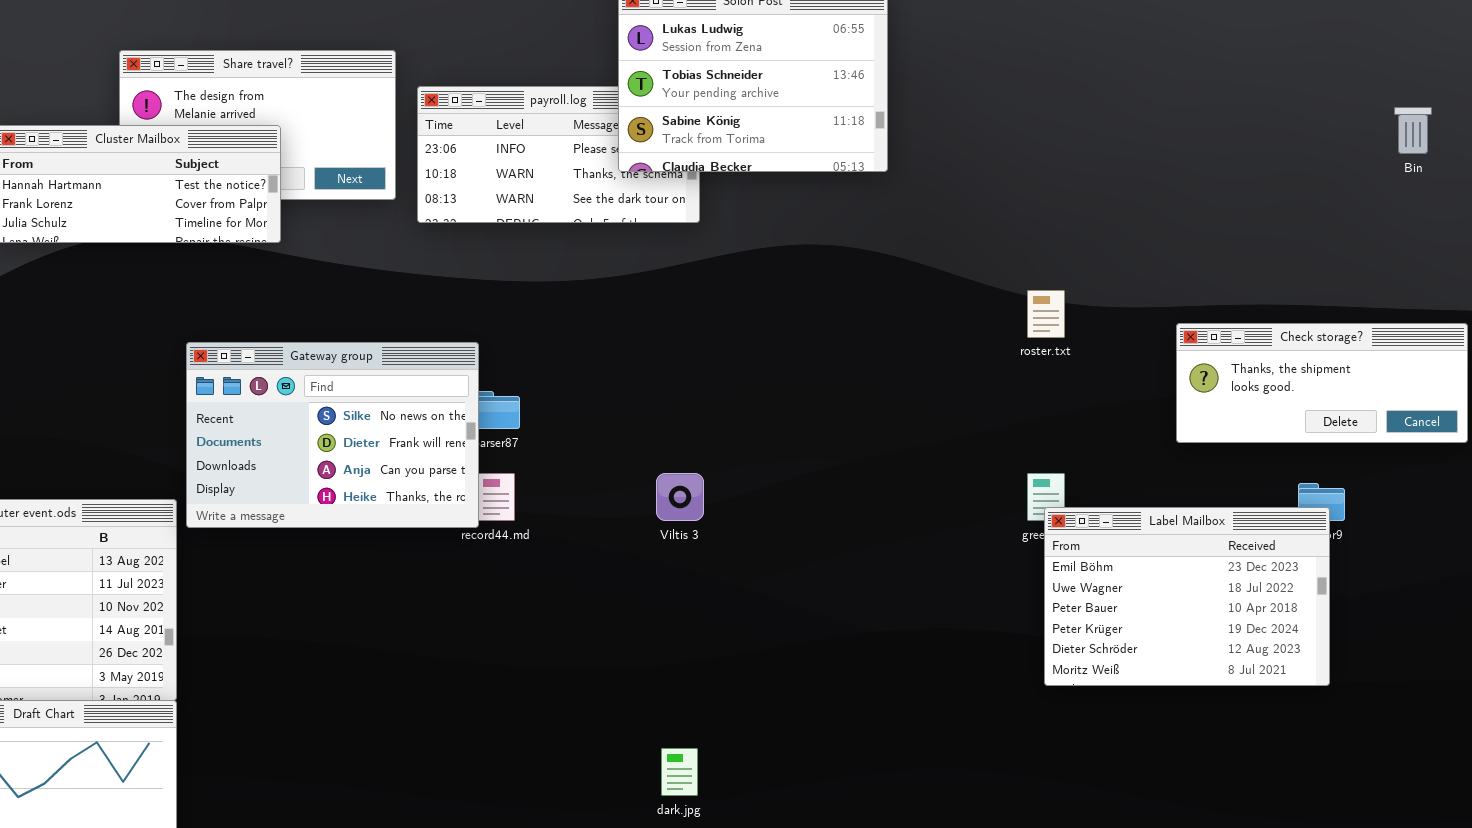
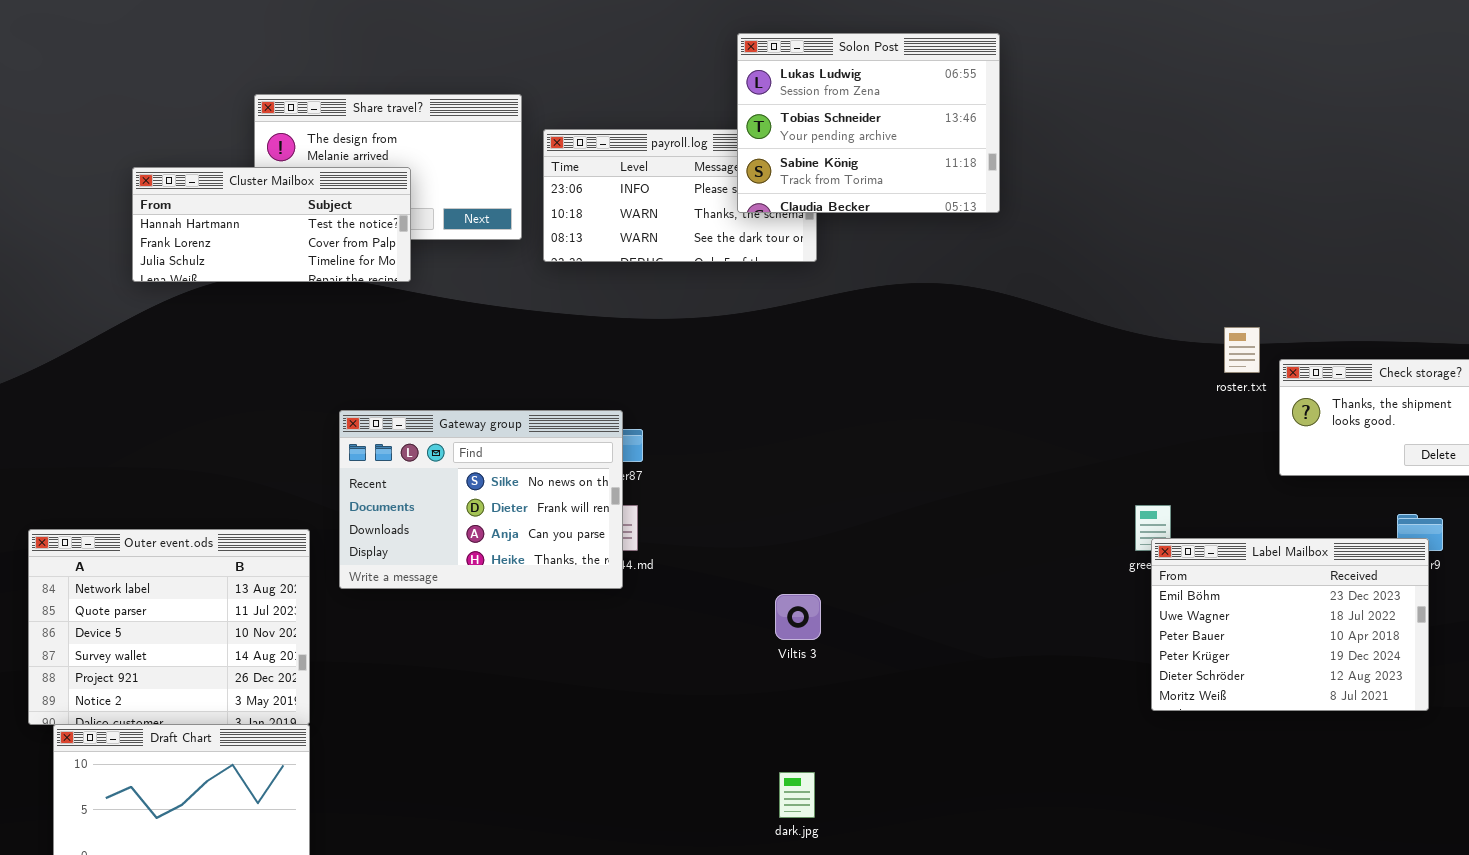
roster.txt: [1027,290,1065,338] -> [1224,327,1260,373], moved
Gateway group: [186,342,479,528] -> [339,410,623,589], moved
Viltis 3: [656,473,704,521] -> [775,594,821,640], moved

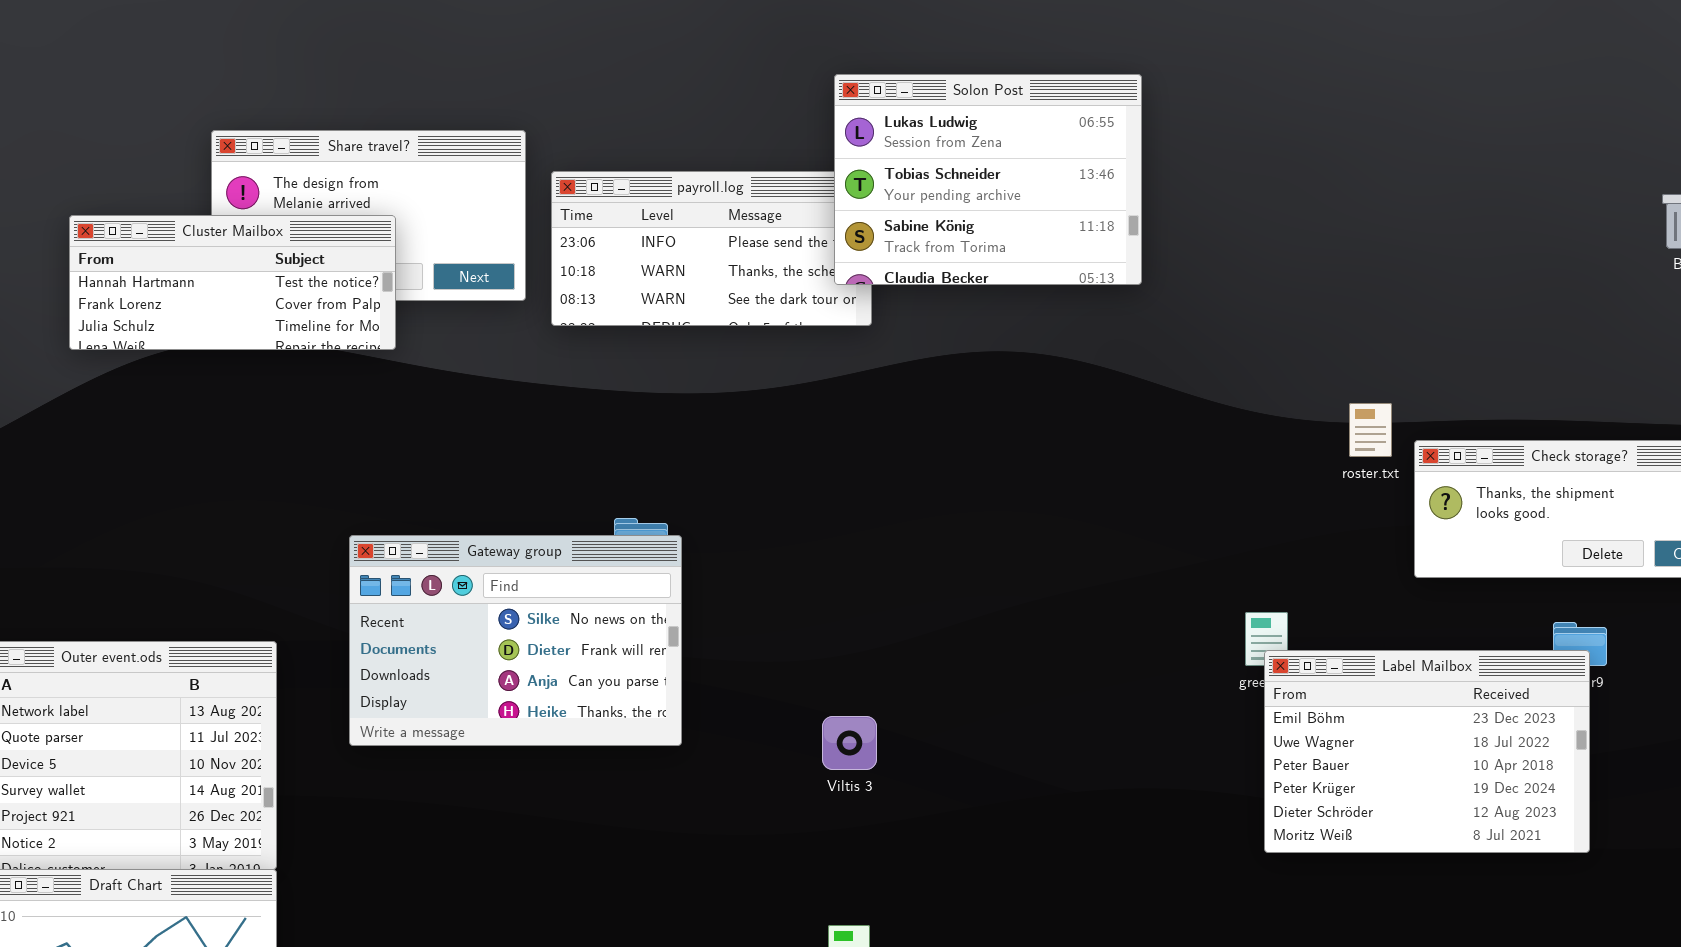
Solon Post: [737,33,1000,213] -> [834,74,1142,285], moved
Gateway group: [339,410,623,589] -> [349,535,682,746], moved

